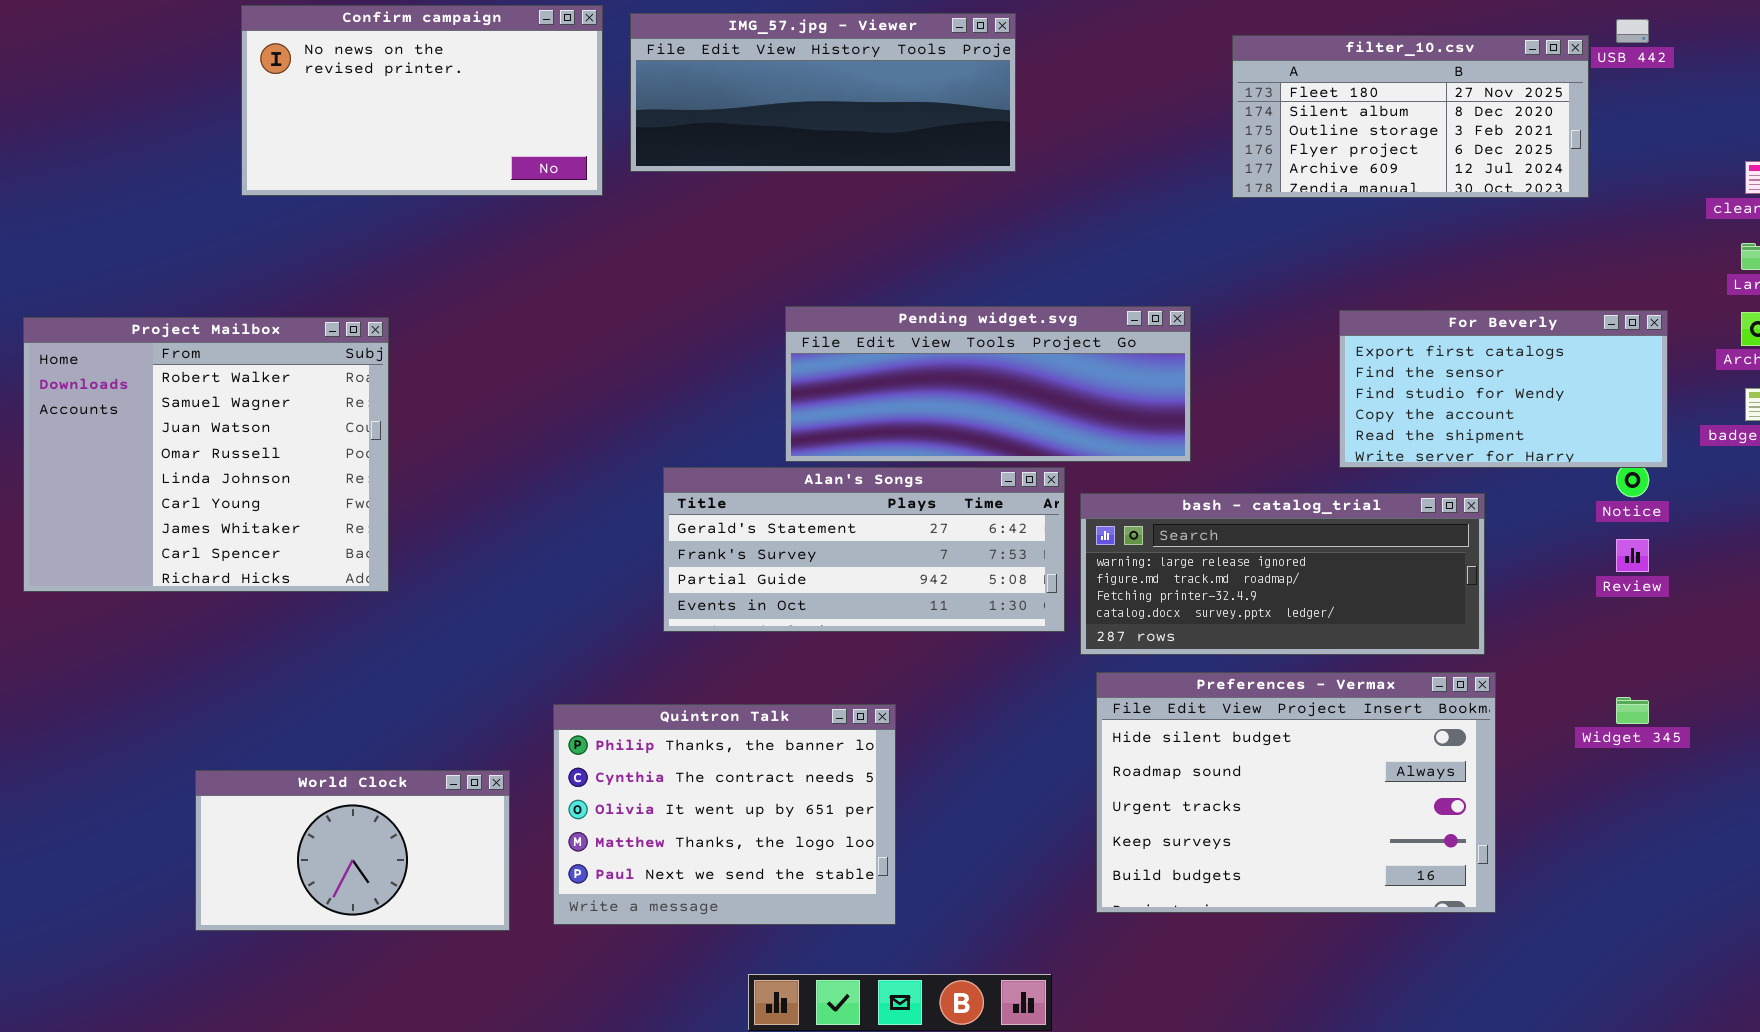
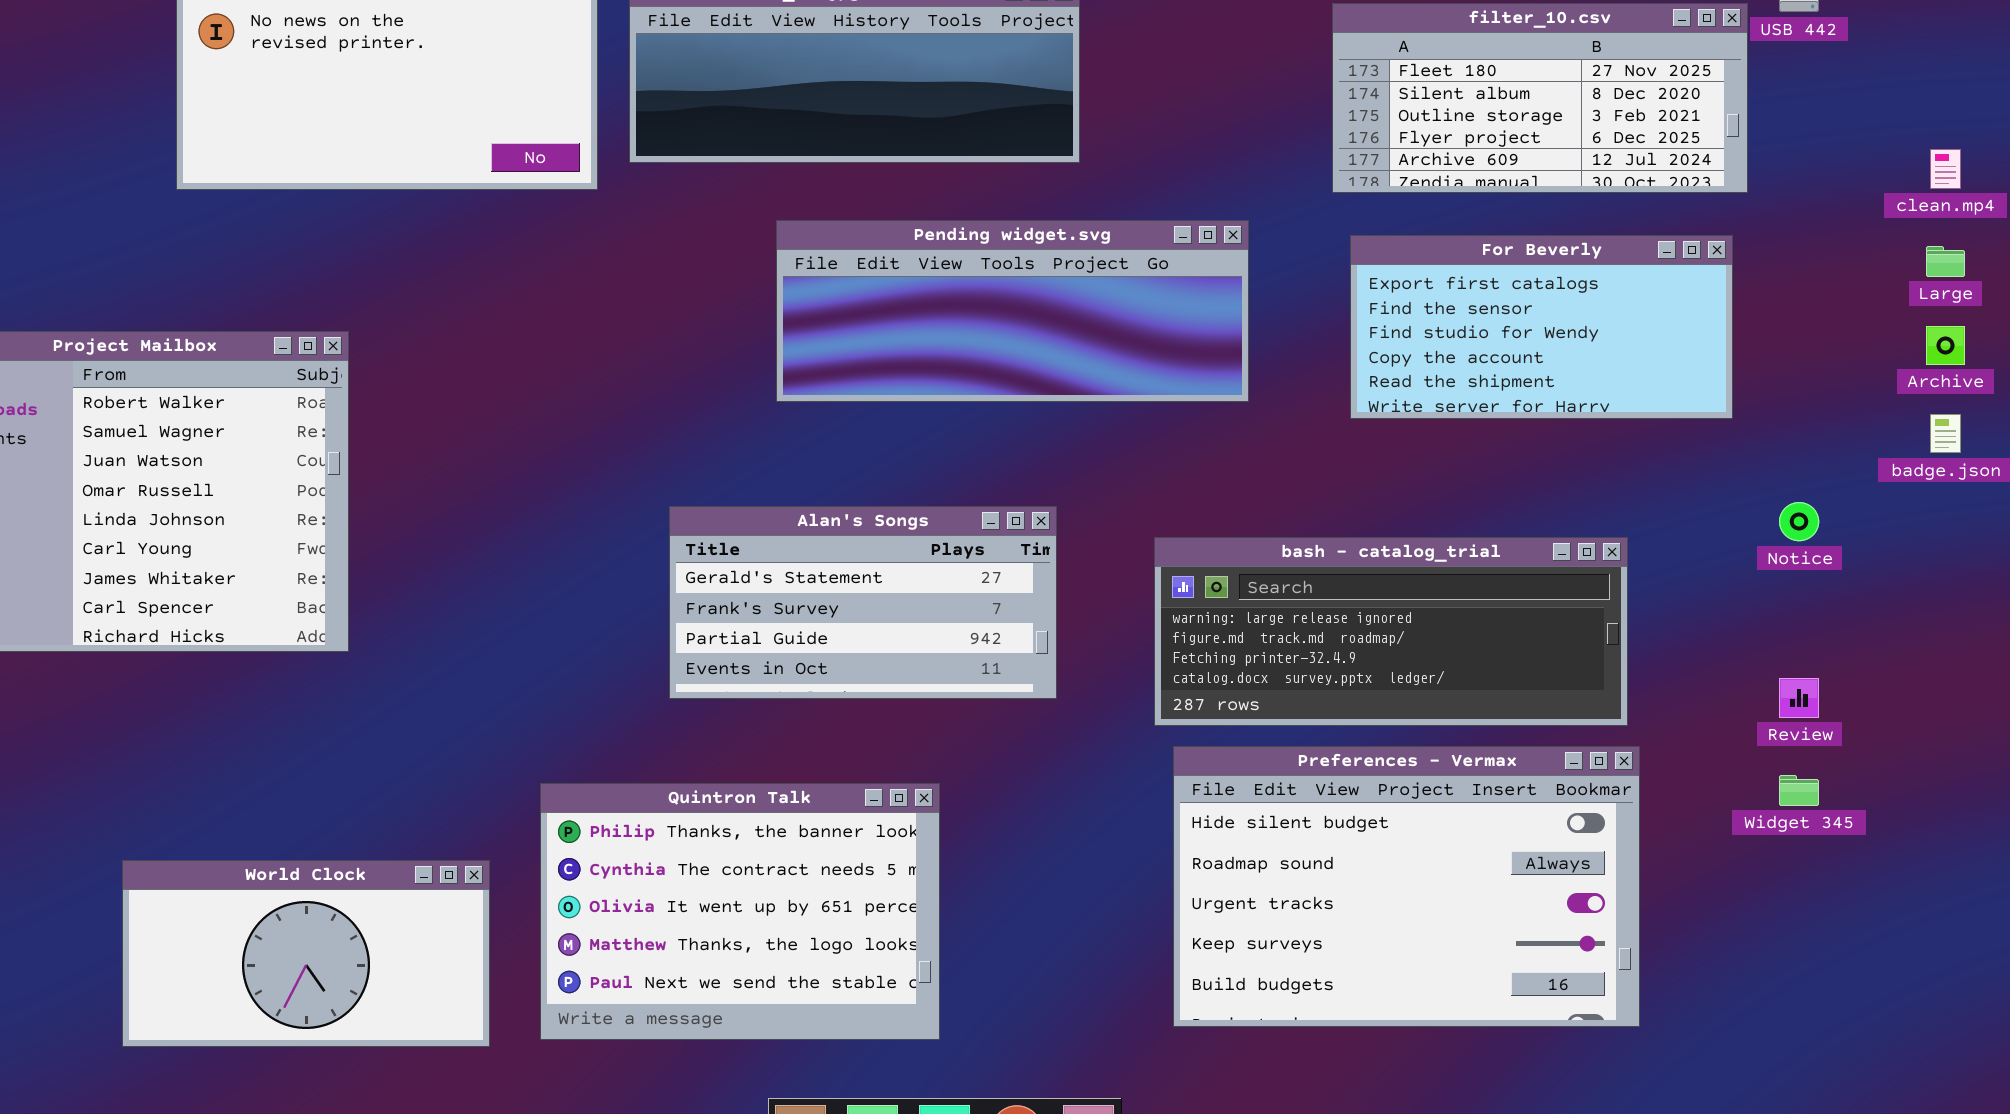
Pending widget.svg: [785,306,1191,462] -> [776,220,1249,402], moved
For Beverly: [1339,310,1668,468] -> [1350,235,1733,419], moved
Alan's Songs: [663,467,1065,632] -> [669,506,1057,699], resized
Review: [1616,539,1649,572] -> [1779,678,1819,718], moved

